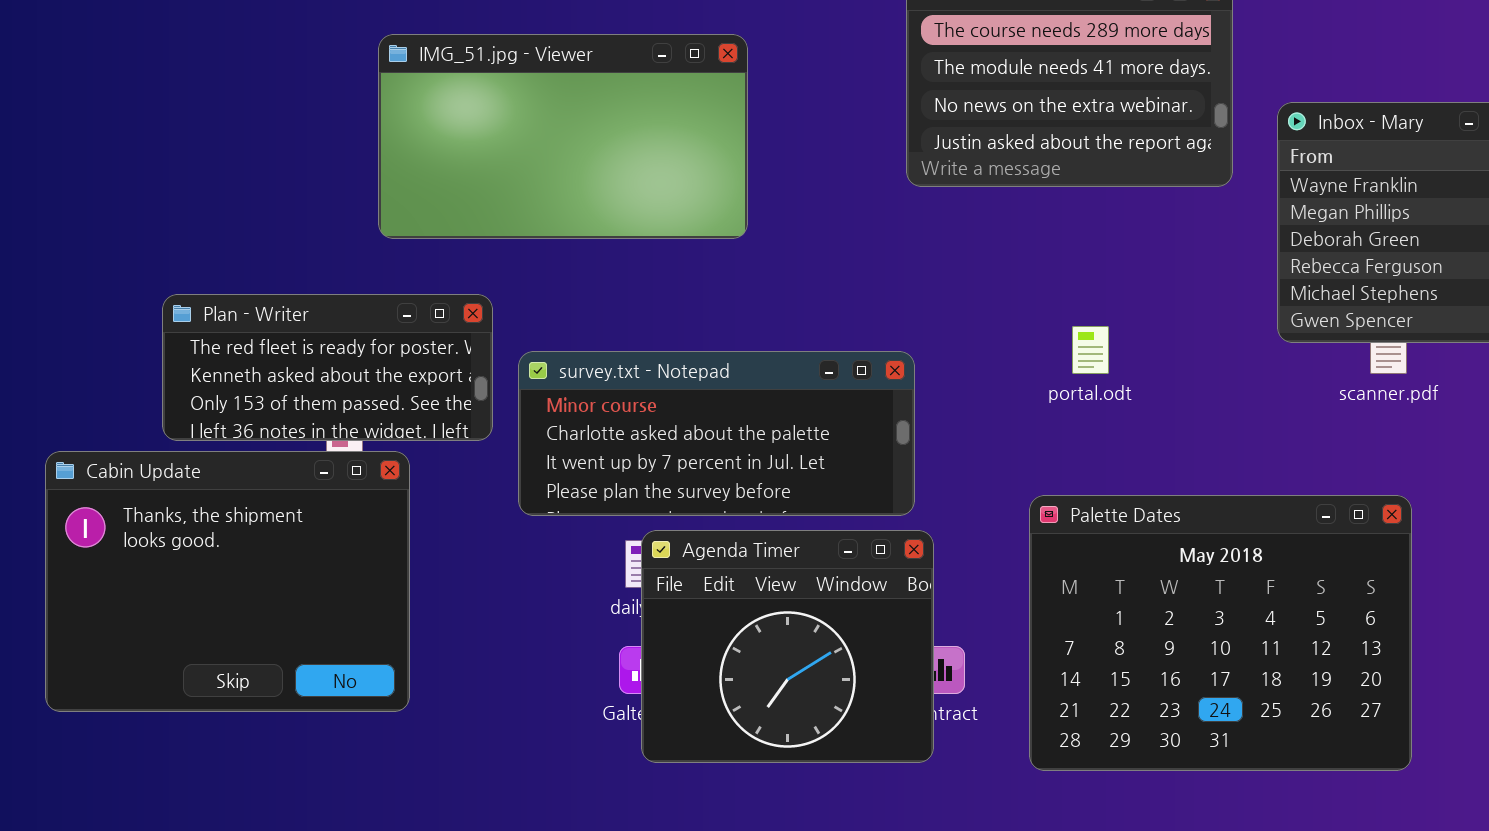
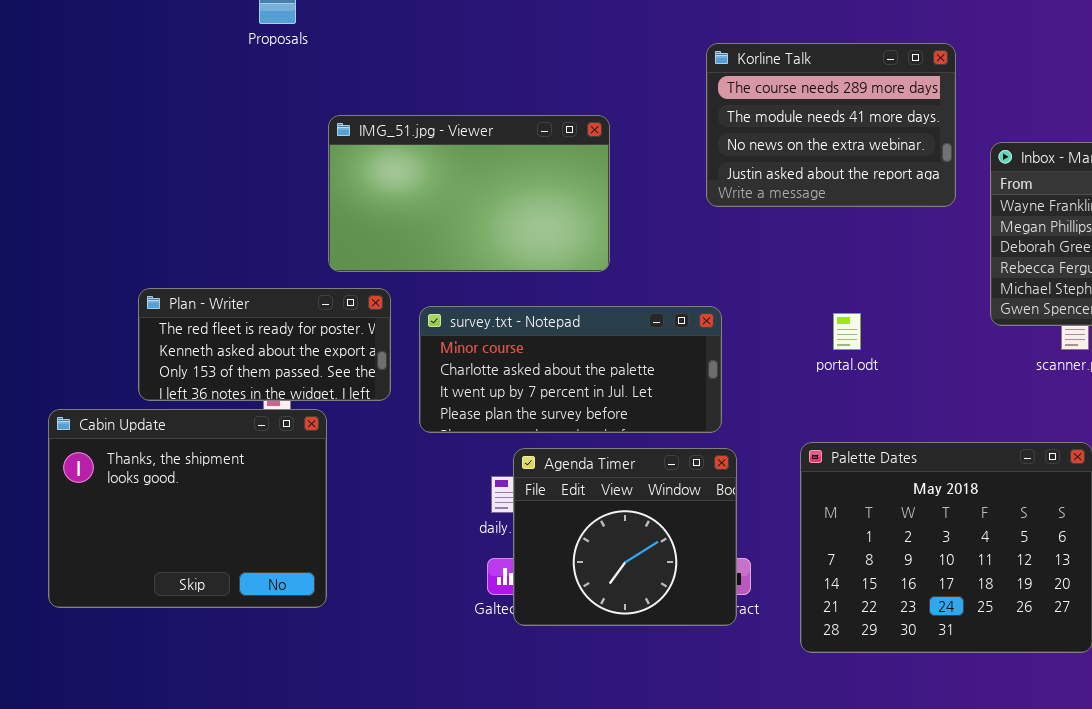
IMG_51.jpg - Viewer: [378,34,748,239] -> [328,115,610,272], moved
survey.txt - Notepad: [518,351,915,516] -> [419,306,722,433], moved
Agenda Timer: [641,530,934,763] -> [513,448,737,626], moved

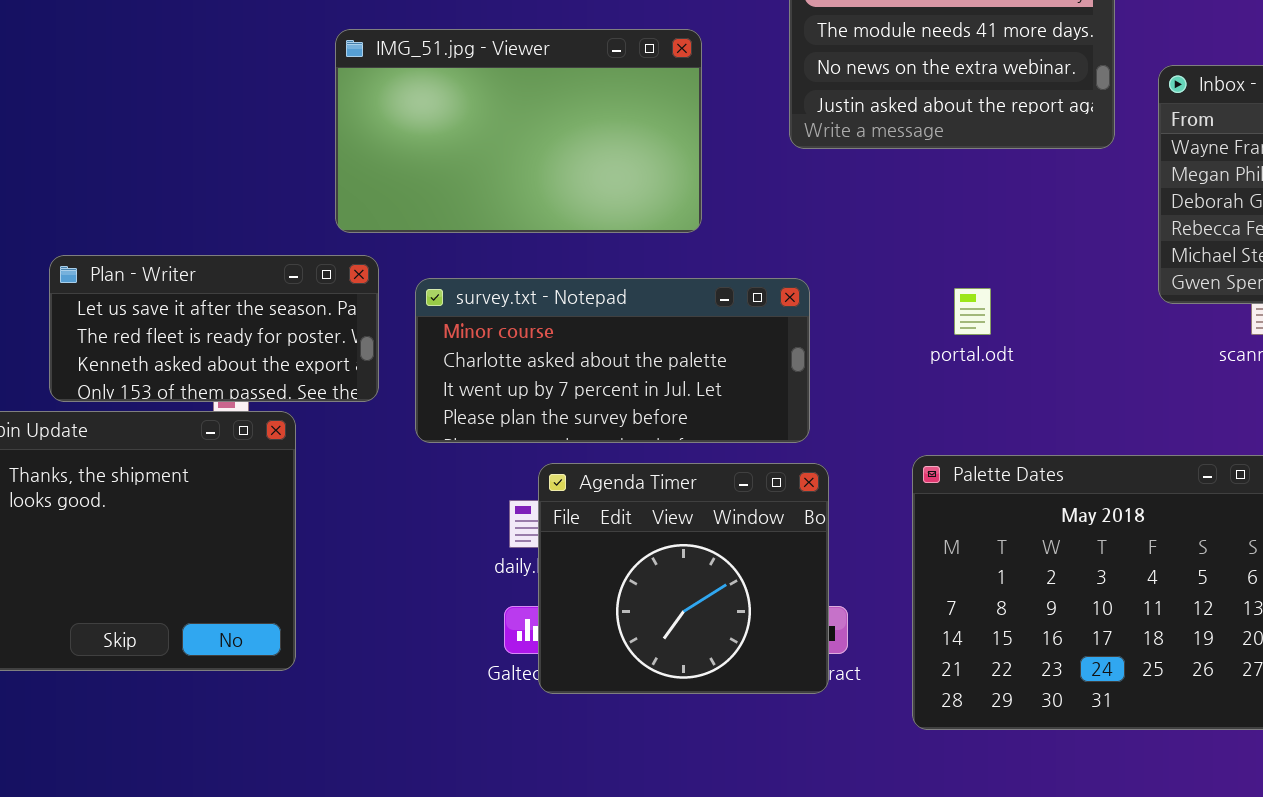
IMG_51.jpg - Viewer: [328,115,610,272] -> [335,29,702,233], moved
Plan - Writer: [138,288,391,401] -> [49,255,379,402], scrolled up 1 row

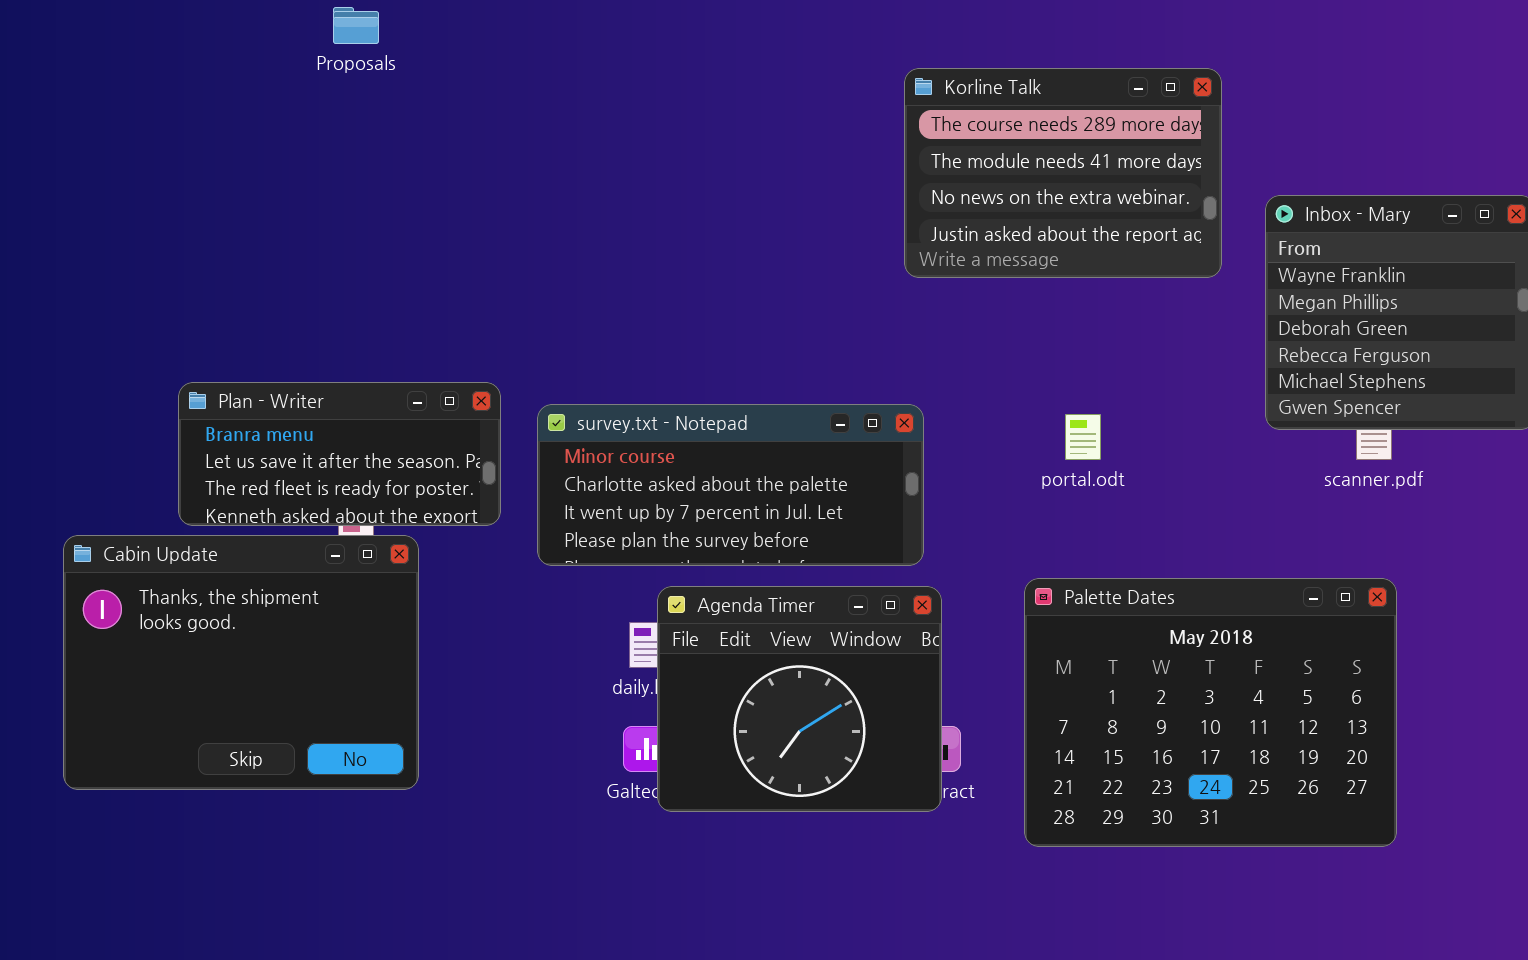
IMG_51.jpg - Viewer: [335,29,702,233] -> none, closed
Plan - Writer: [49,255,379,402] -> [178,382,501,526], scrolled up 1 row

